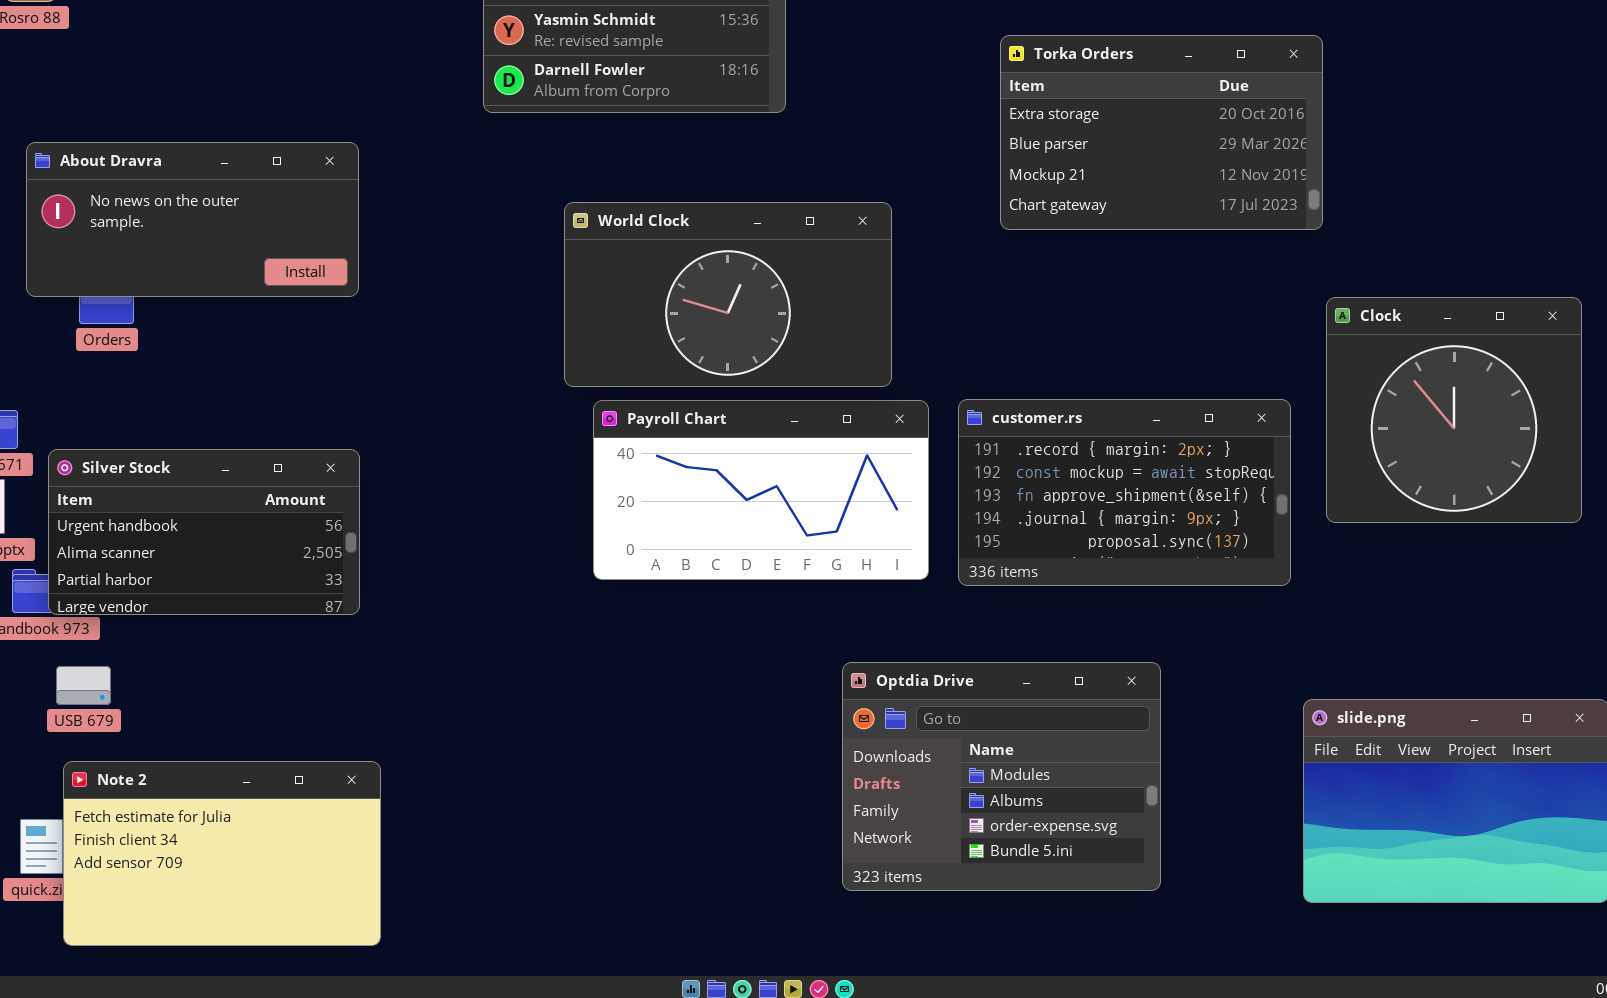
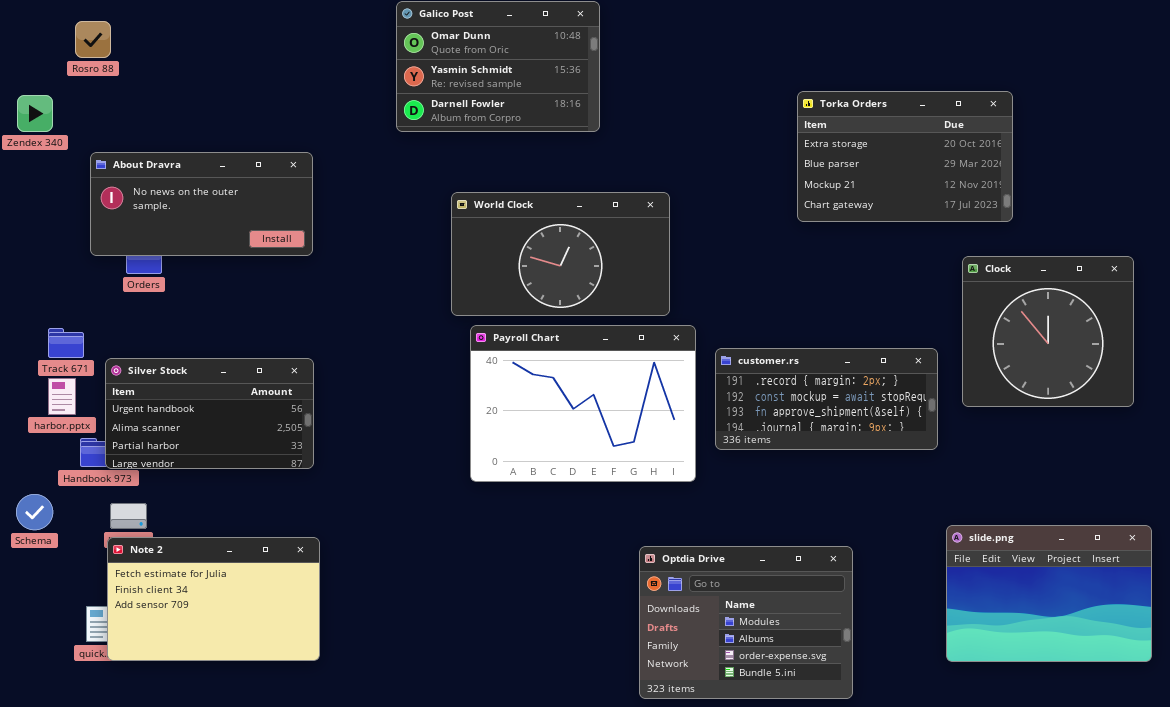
Torka Orders: [1000,35,1323,230] -> [797,91,1013,222], moved
customer.rs: [958,399,1291,586] -> [715,348,938,450], resized
Payroll Chart: [593,400,929,580] -> [470,325,696,482], resized
Optdia Drive: [842,662,1161,891] -> [639,546,853,699], moved
Note 2: [63,761,381,946] -> [107,537,320,661], moved

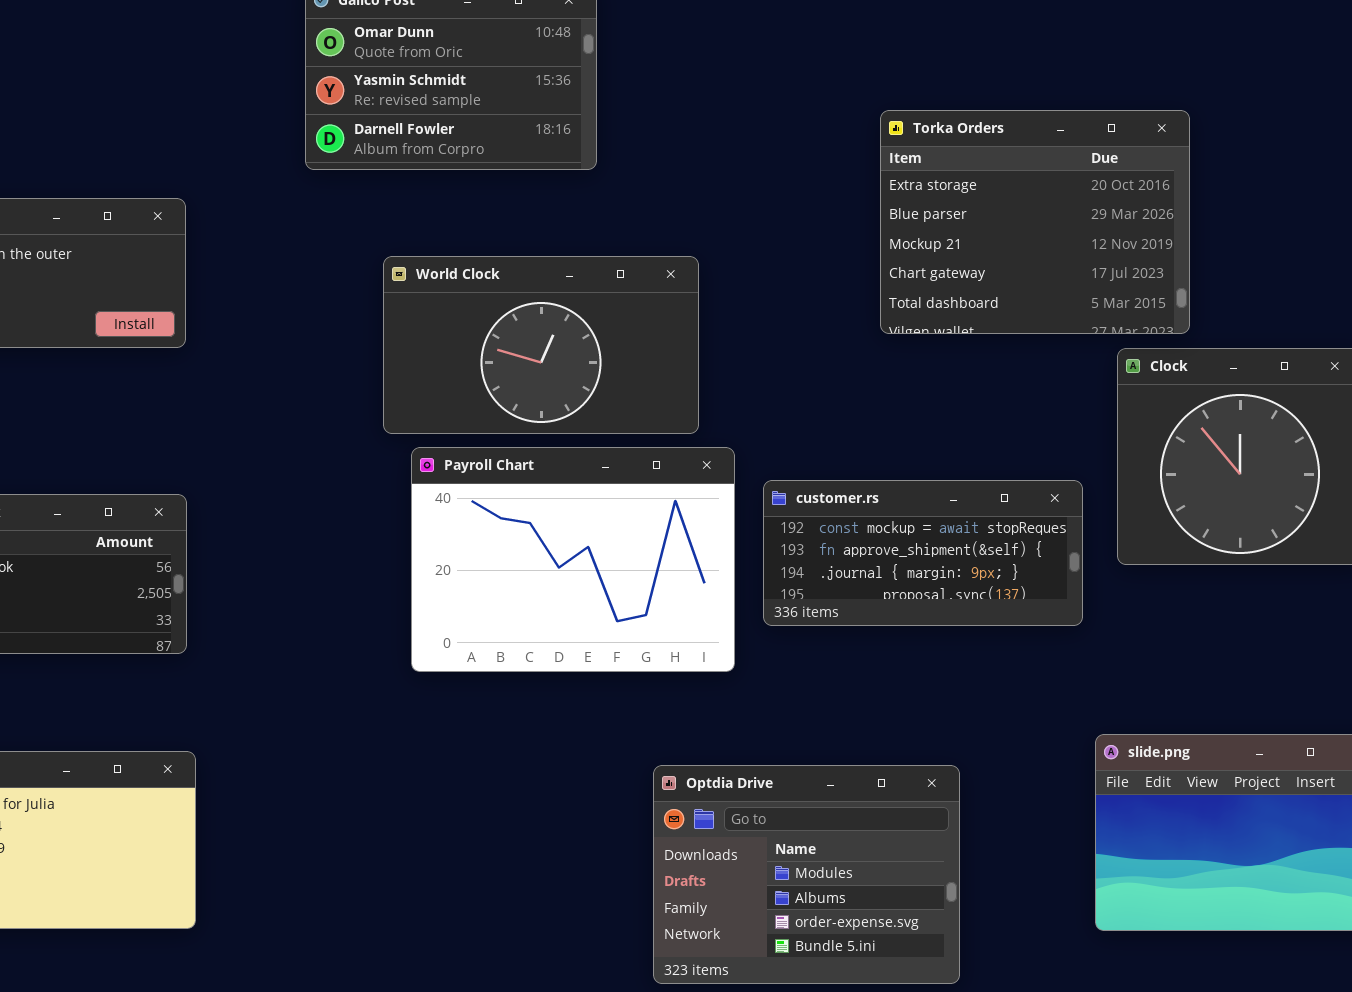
Torka Orders: [797,91,1013,222] -> [880,110,1190,334], resized
customer.rs: [715,348,938,450] -> [763,480,1083,626], scrolled down 1 row

